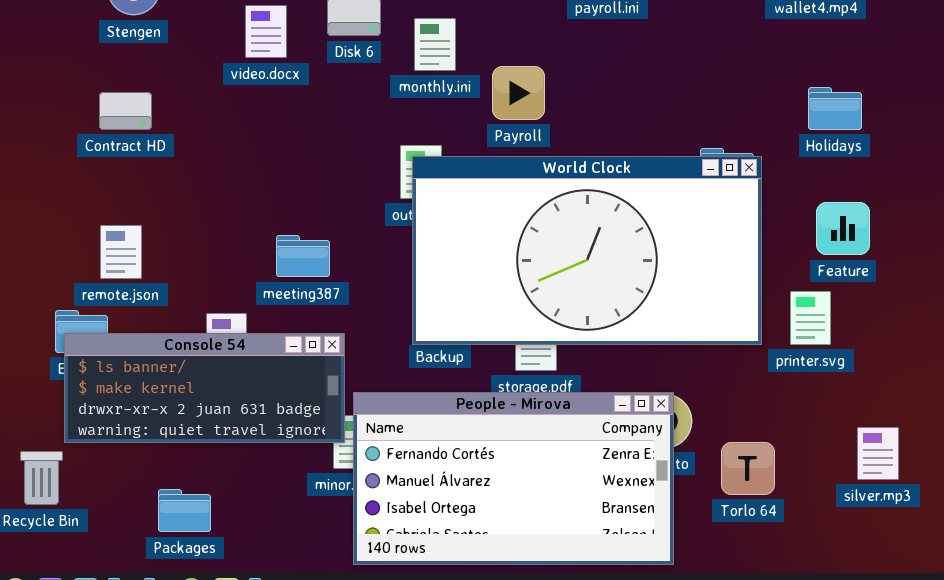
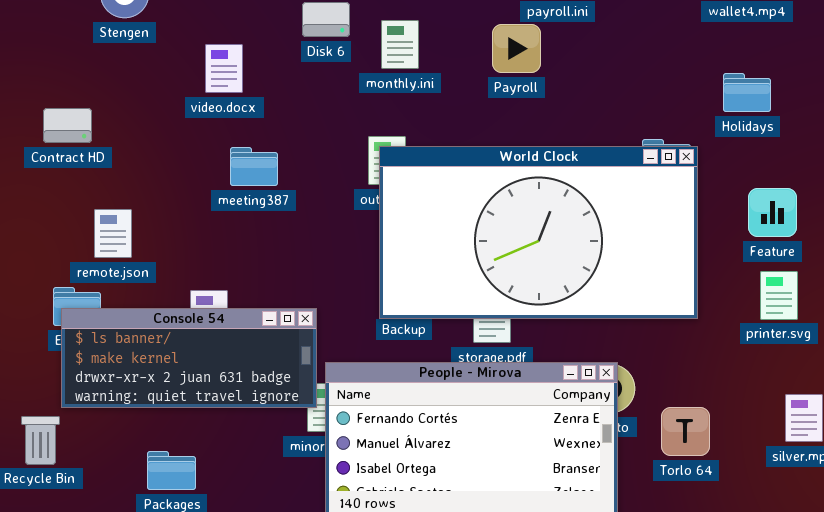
video.docx: [245,5,287,58] -> [205,44,243,93], moved
Payroll: [492,66,545,120] -> [492,24,541,73], moved
Holidays: [808,87,862,130] -> [723,73,771,112], moved
Contract HD: [99,92,152,130] -> [43,108,92,143], moved
meeting387: [276,235,330,277] -> [230,147,278,186], moved
printer.svg: [790,291,831,345] -> [760,271,798,320], moved

